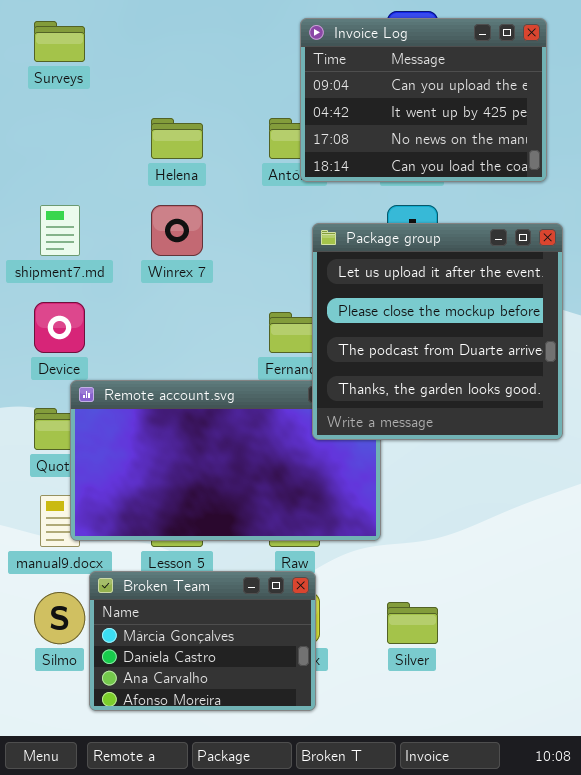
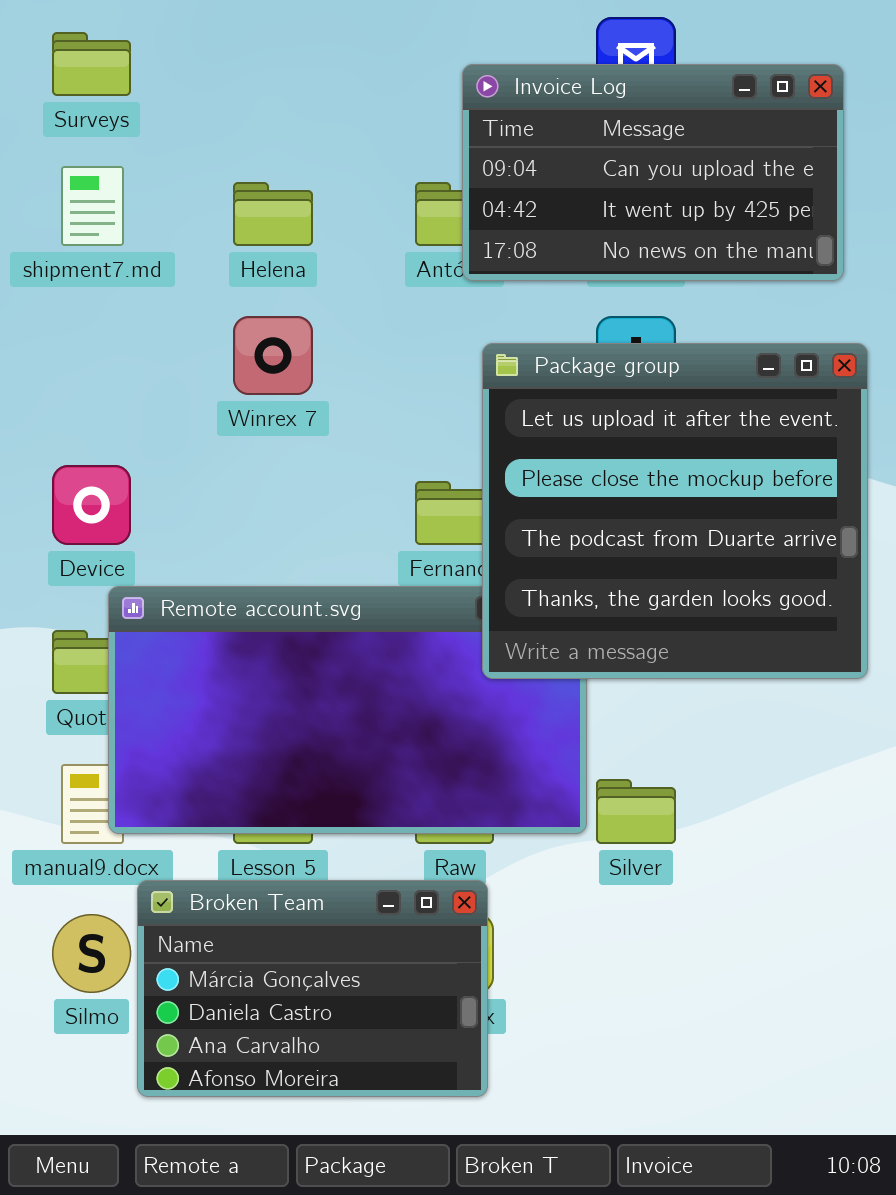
Invoice Log: [300,18,547,182] -> [462,64,844,281], resized
shipment7.md: [40,205,80,256] -> [61,166,124,246], moved
Silver: [387,602,438,644] -> [596,779,676,844], moved

